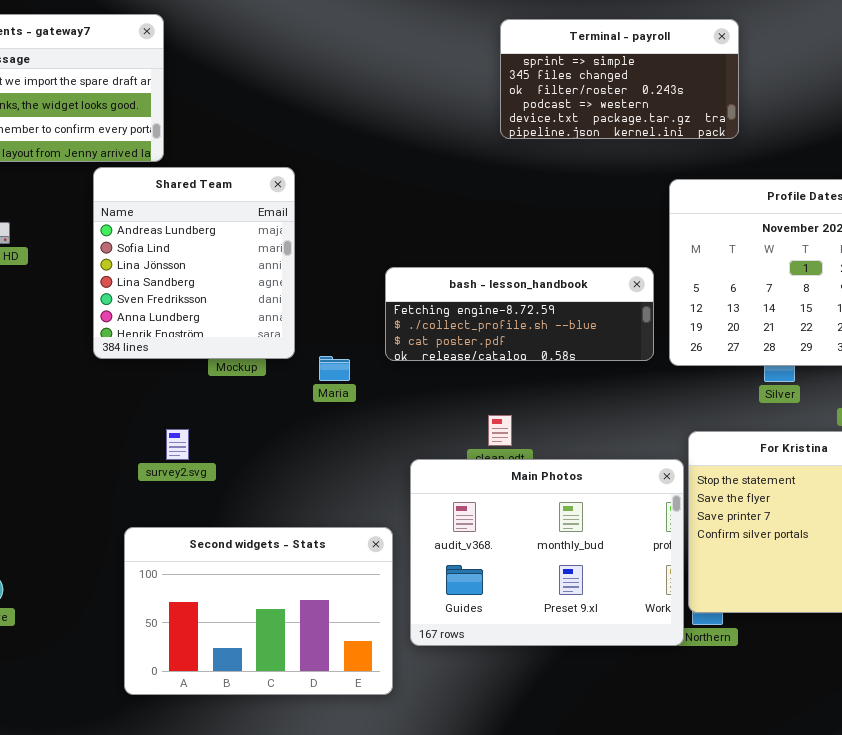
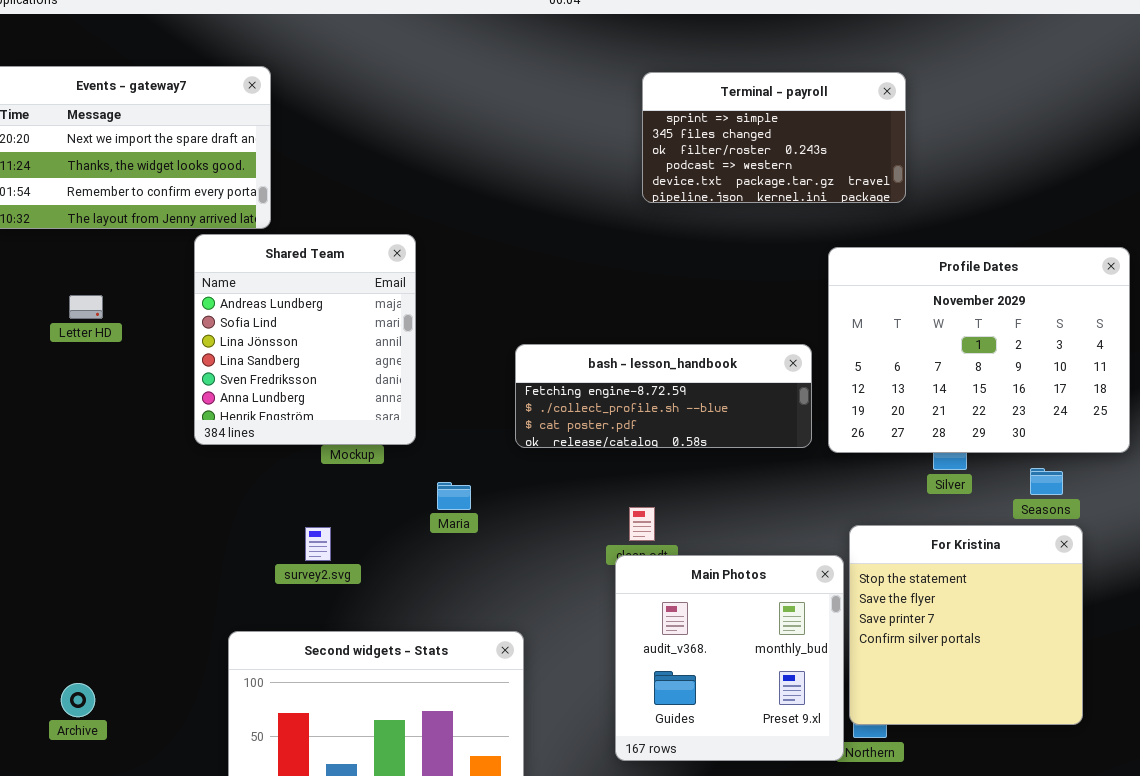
Maria: [319,356,350,381] -> [437,482,471,510], moved
survey2.svg: [166,429,189,460] -> [305,527,331,561], moved
Main Photos: [410,459,684,646] -> [615,555,844,761], resized

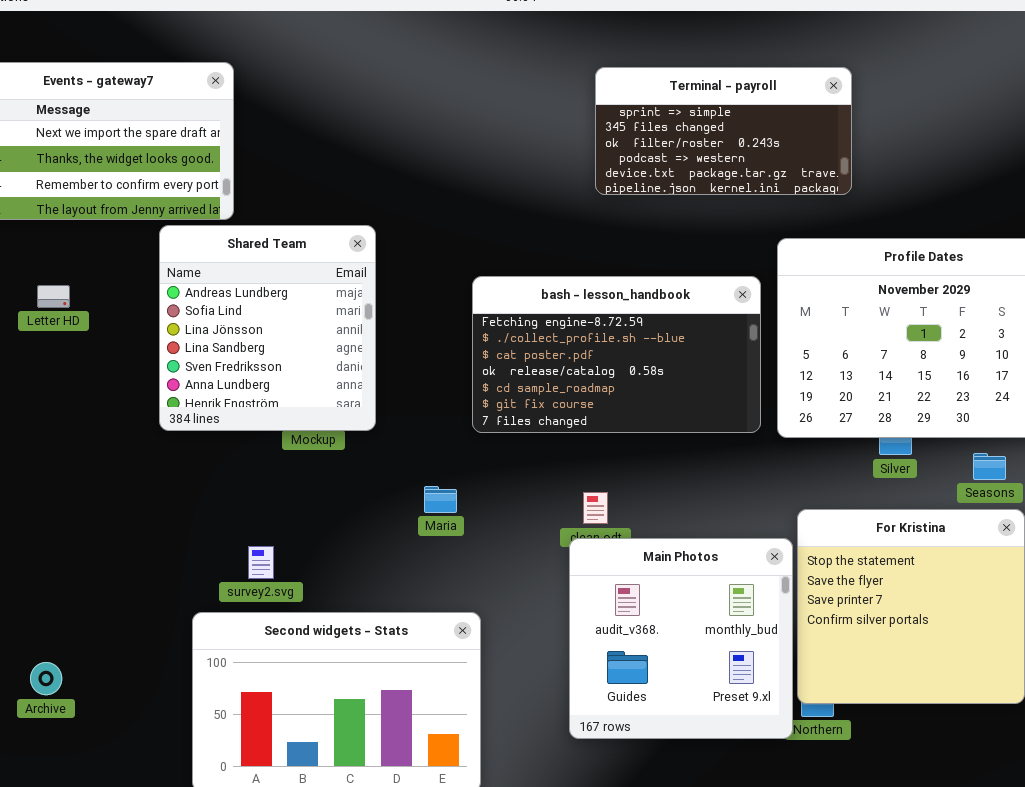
bash - lesson_handbook: [515,344,812,448] -> [472,276,761,433], resized
Maria: [437,482,471,510] -> [424,486,457,513], moved
survey2.svg: [305,527,331,561] -> [248,546,274,579], moved

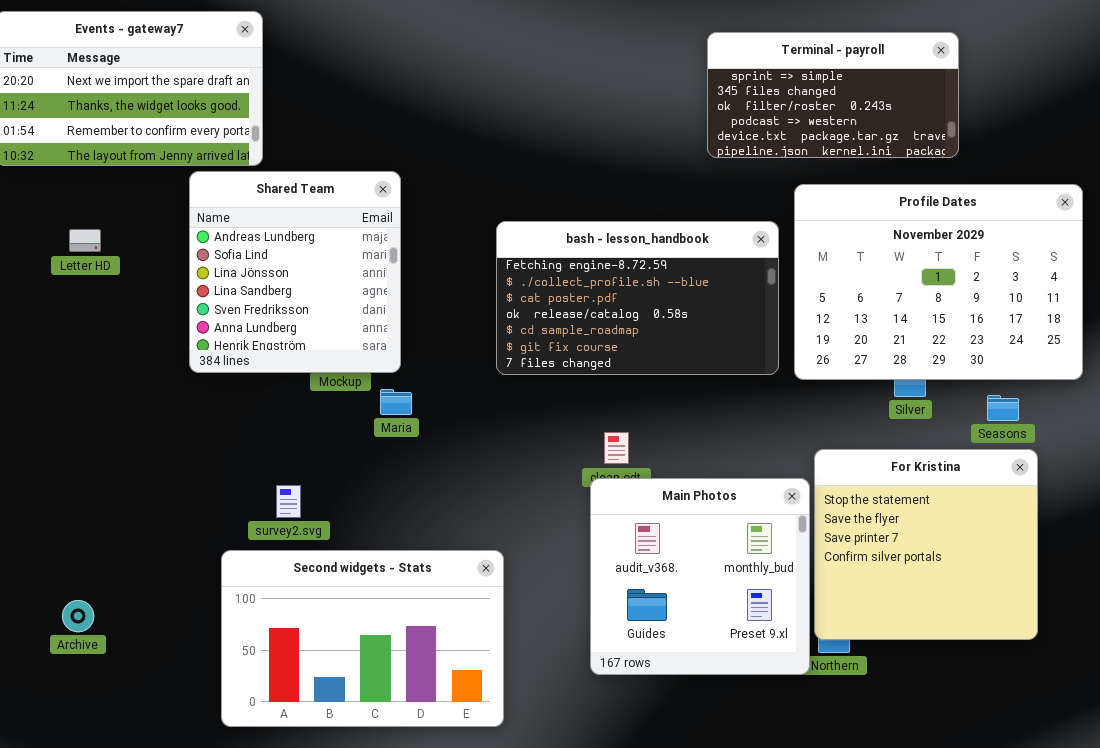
Terminal - payroll: [595,67,852,195] -> [707,32,959,158], moved
Maria: [424,486,457,513] -> [380,389,412,415], moved

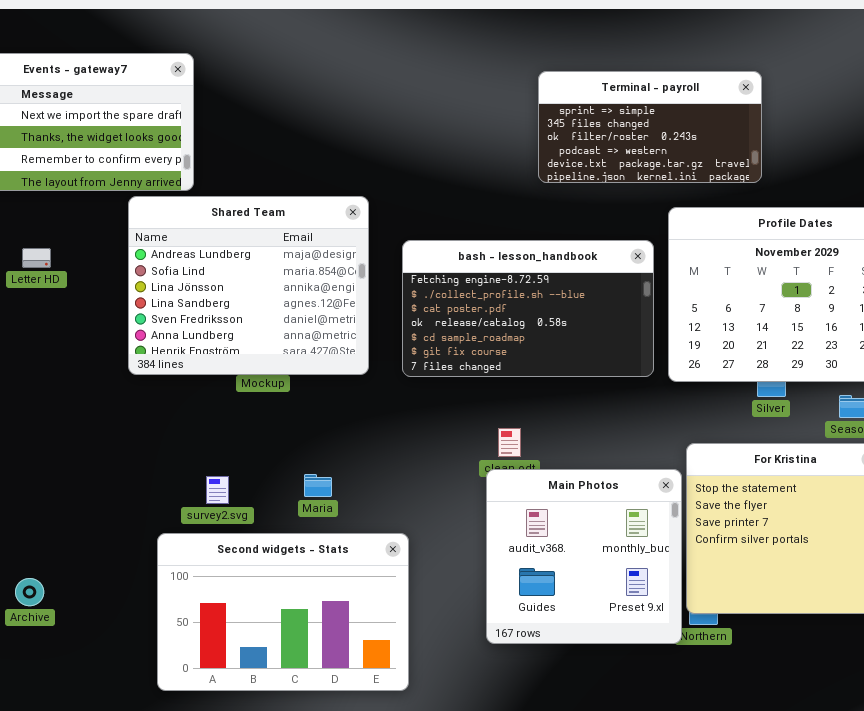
Terminal - payroll: [707,32,959,158] -> [538,71,762,183], moved
Shared Team: [189,171,401,373] -> [128,196,369,375], resized
Maria: [380,389,412,415] -> [304,474,332,497], moved

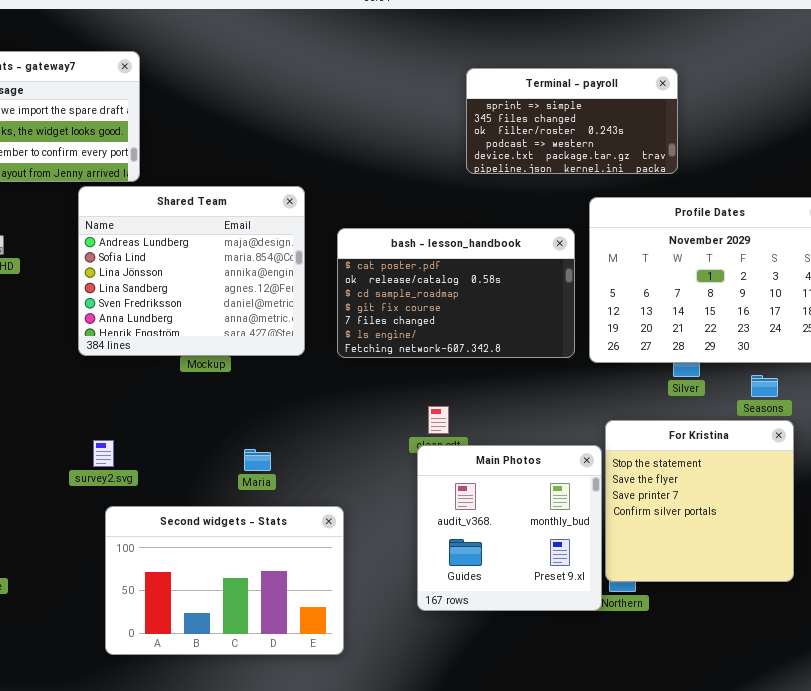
bash - lesson_handbook: [402,240,654,377] -> [337,228,575,358], scrolled down 2 rows
survey2.svg: [206,476,229,504] -> [93,440,114,467], moved

